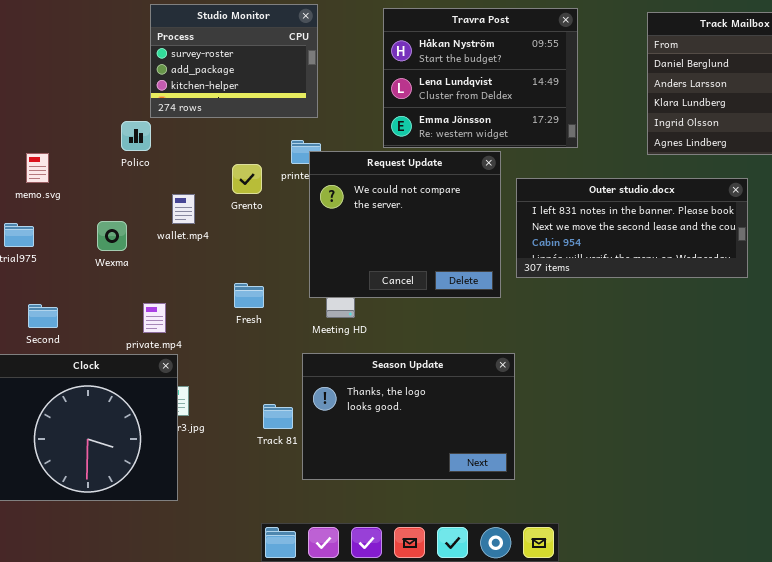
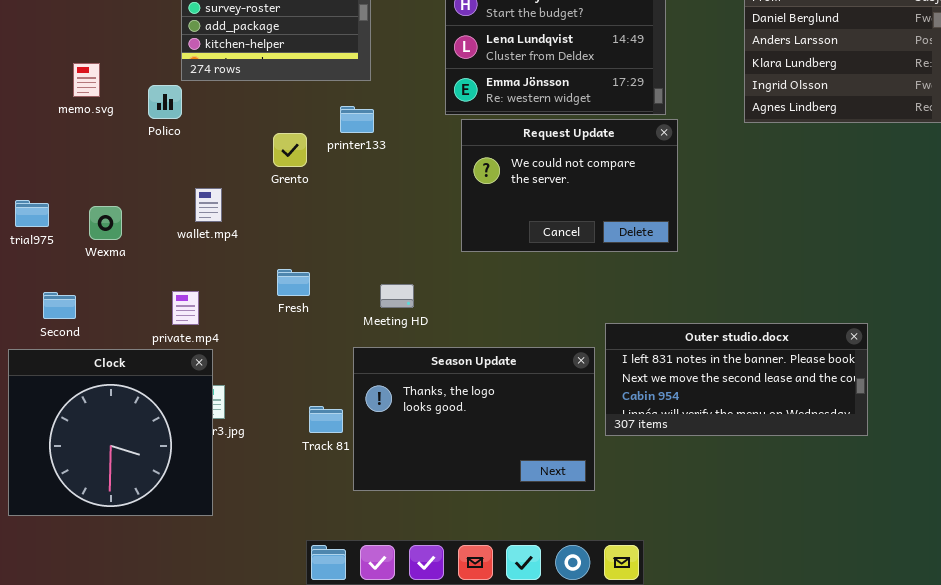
Request Update: [309,151,501,298] -> [461,119,678,252], moved, resized
memo.svg: [26,153,49,183] -> [73,63,100,97], moved
Outer studio.docx: [516,178,748,278] -> [605,323,868,436], moved
wallet.mp4: [172,194,195,224] -> [195,188,222,222], moved
Wexma: [97,221,127,251] -> [89,206,122,240], moved

